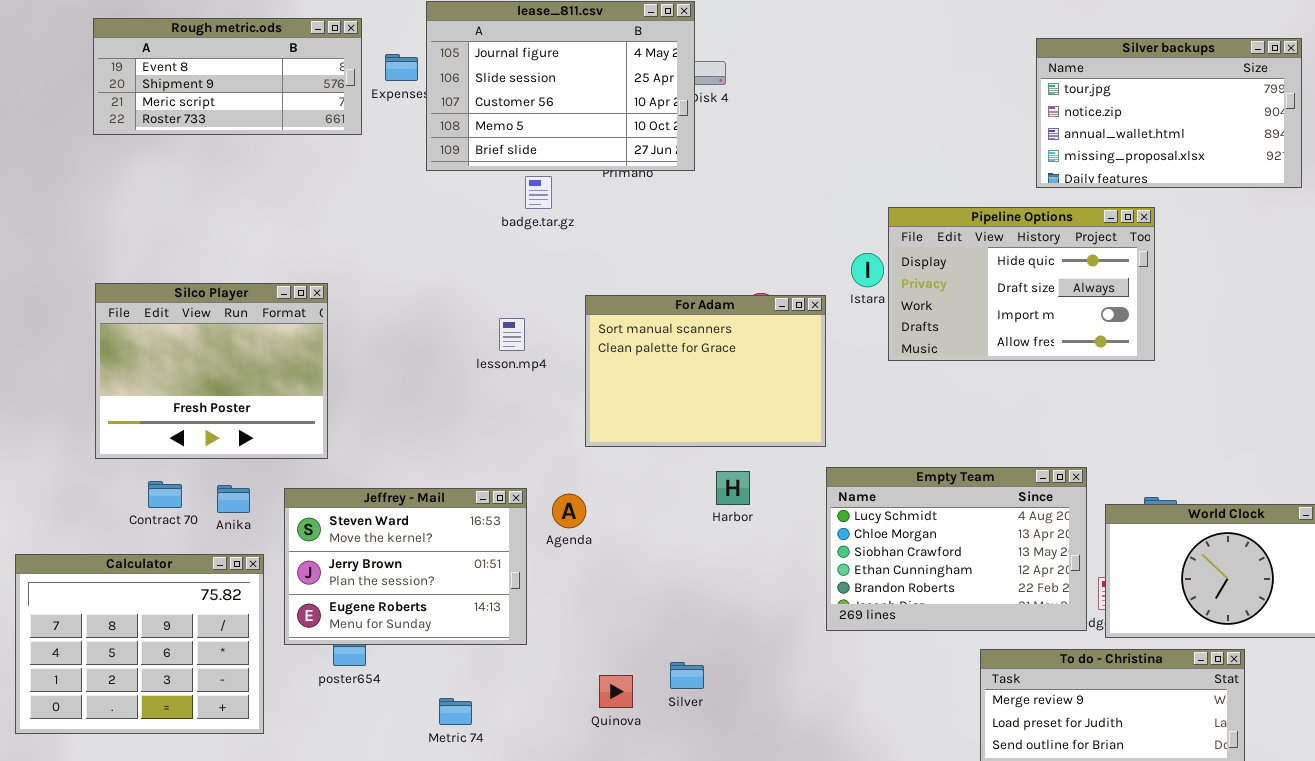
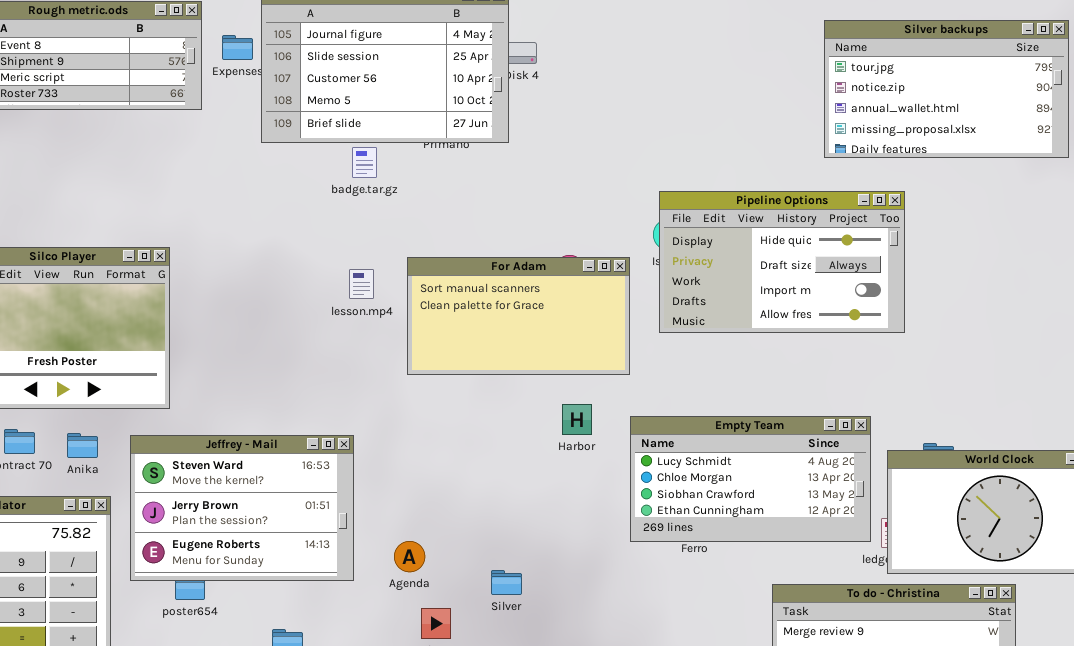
Pipeline Options: [888,207,1155,361] -> [659,191,905,333], moved
For Adam: [585,295,826,447] -> [407,257,630,375], resized
lesson.mp4: [499,318,525,351] -> [349,269,374,299], moved
Empty Team: [826,467,1087,631] -> [630,416,871,542], resized
Harbor: [716,471,750,505] -> [562,404,592,435], moved
Agenda: [552,494,586,528] -> [394,541,425,572], moved
Silver: [670,662,704,689] -> [491,570,522,595], moved

